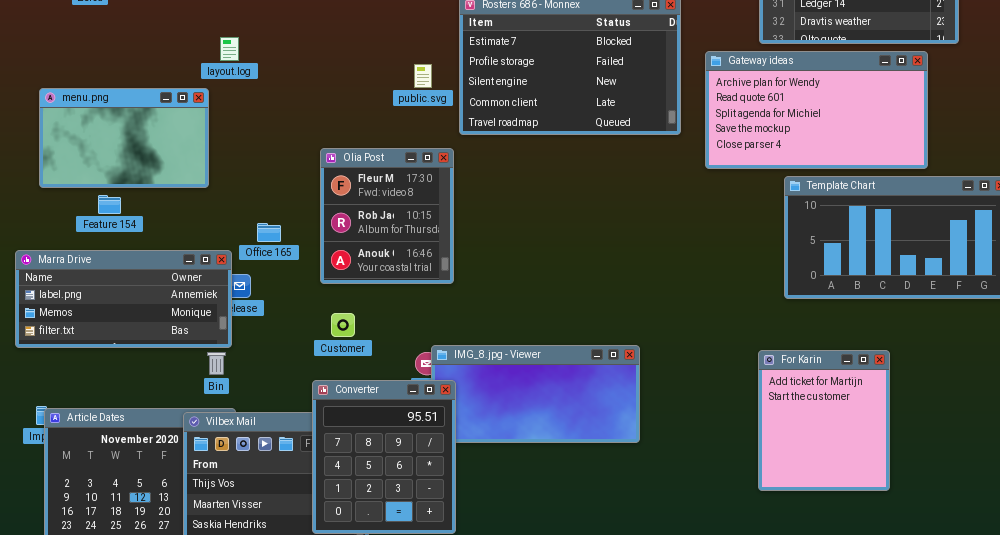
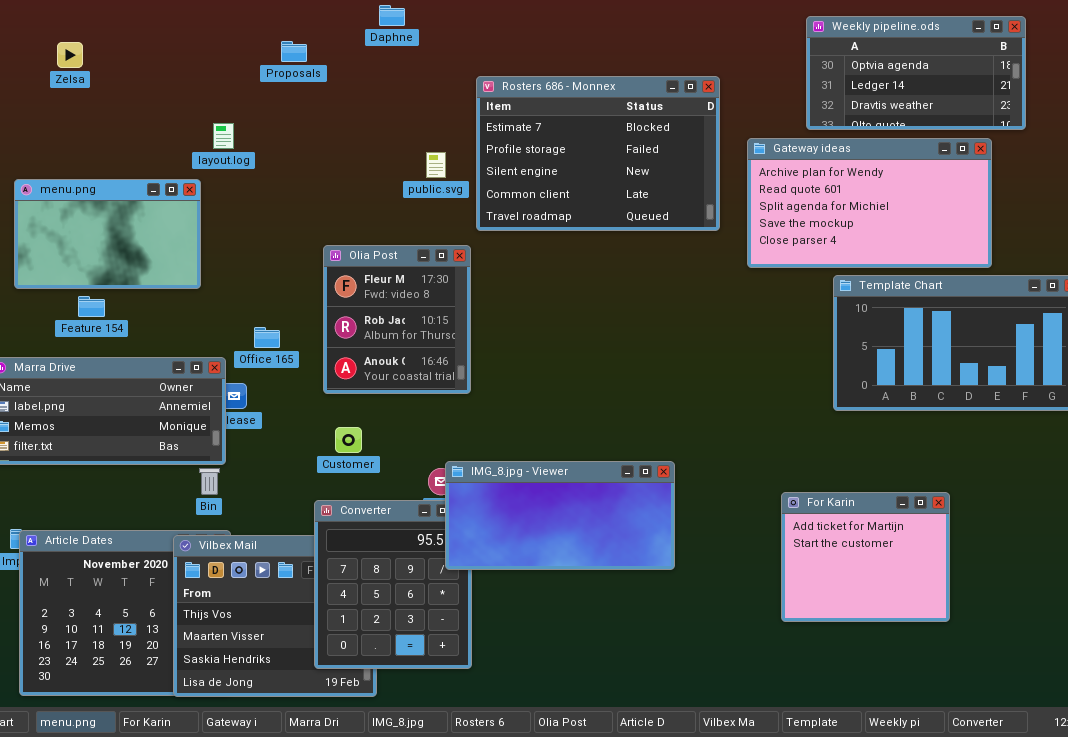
IMG_8.jpg - Viewer: [431,345,640,443] -> [445,461,675,570], raised
For Karin: [758,350,890,491] -> [781,492,950,622], resized

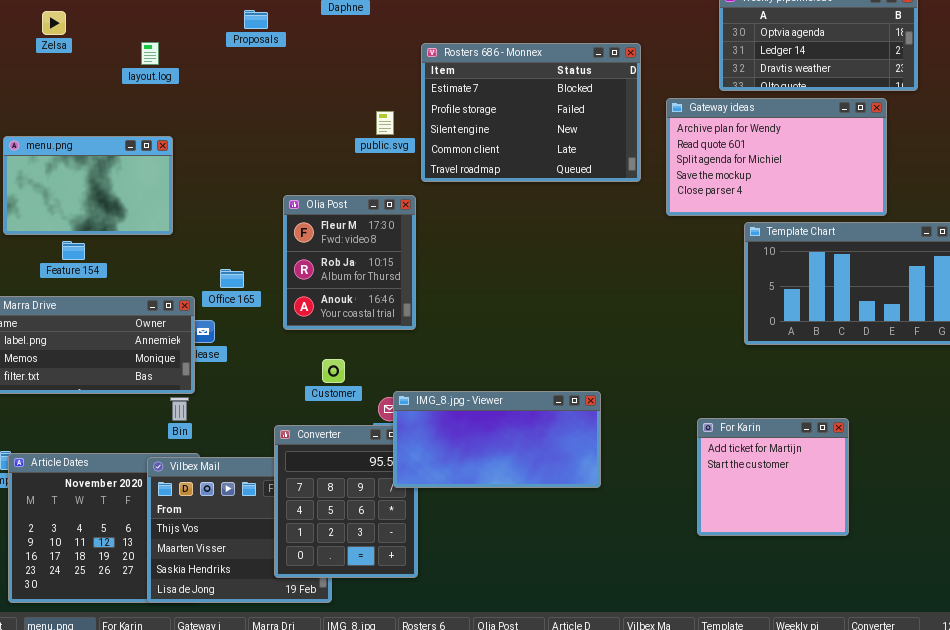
layout.log: [213,123,234,149] -> [141,42,159,65], moved
Customer: [335,427,362,453] -> [322,359,345,383], moved

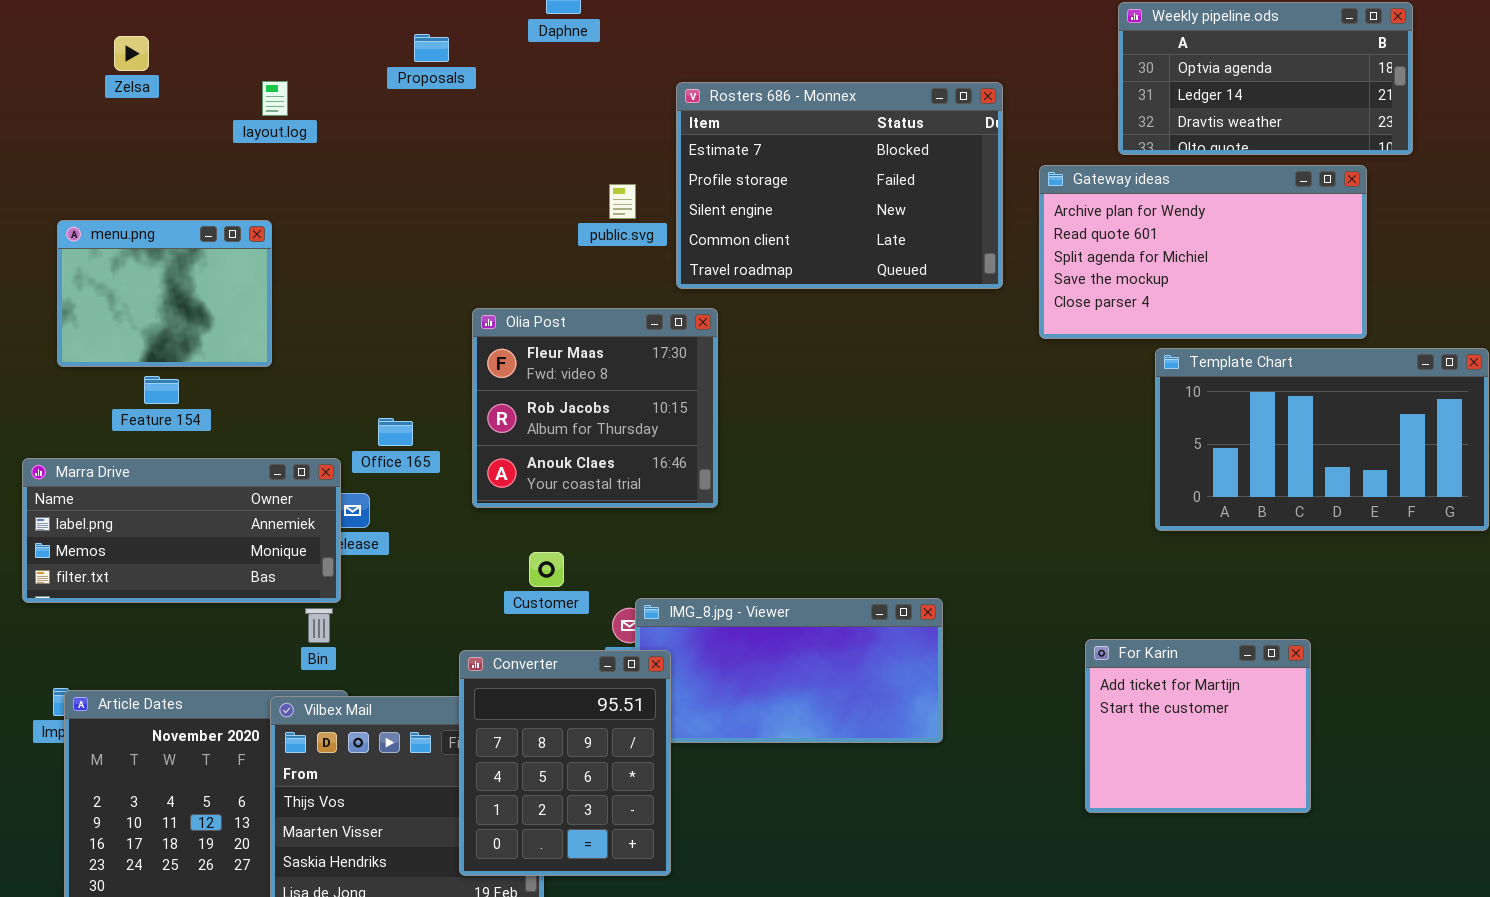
menu.png: [3,136,173,235] -> [57,220,272,367], resized
Olia Post: [283,195,416,330] -> [472,308,718,508], resized
Converter: [274,425,418,578] -> [459,650,671,876], raised

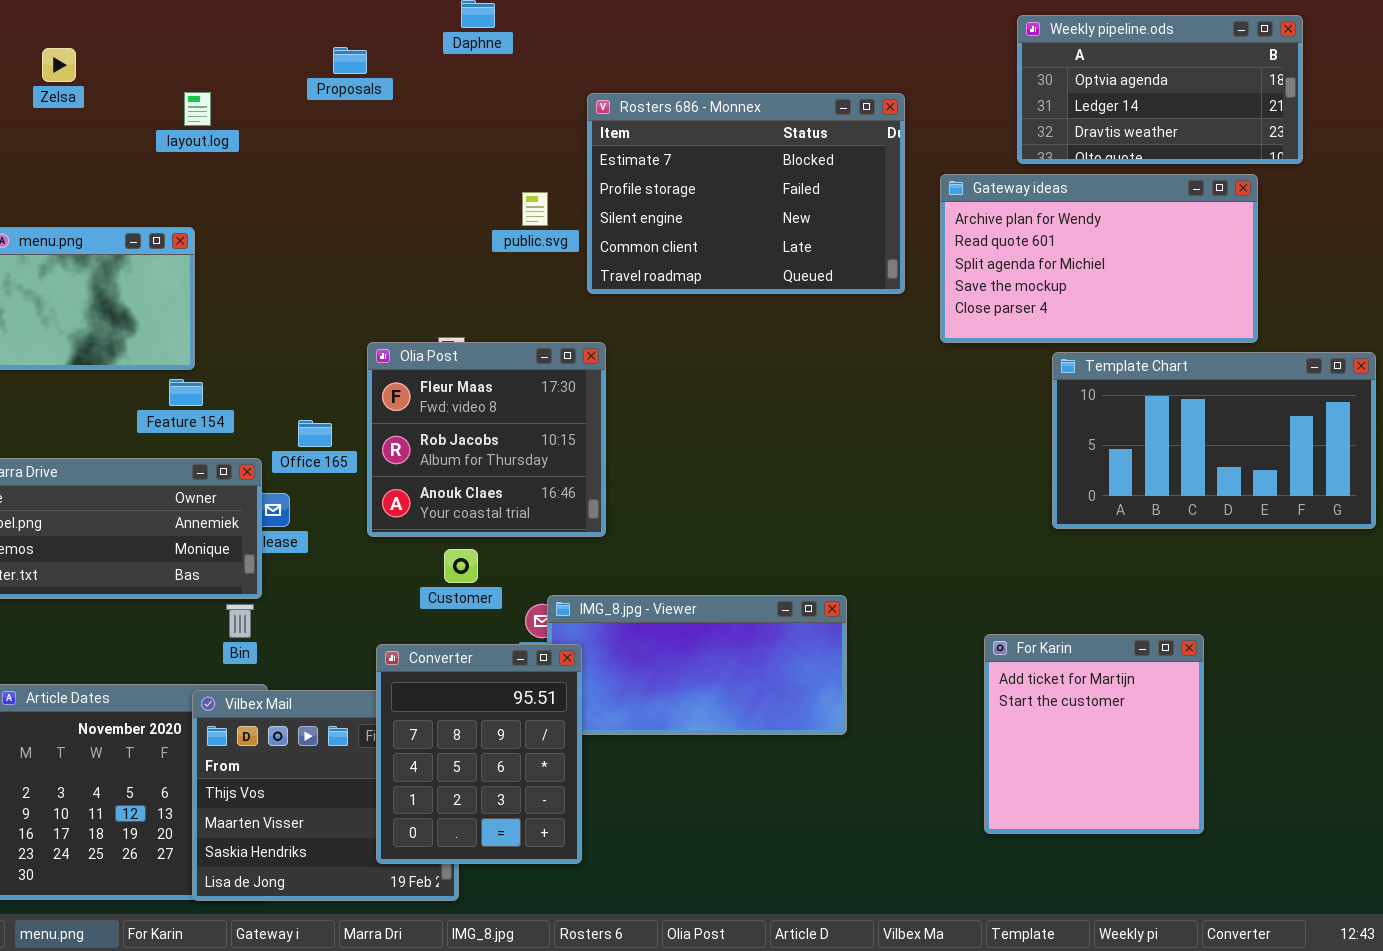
Olia Post: [472,308,718,508] -> [367,342,606,537], moved
Feature 154: [144,376,179,404] -> [169,379,203,406], moved
For Karin: [1085,639,1311,813] -> [984,634,1204,834], resized

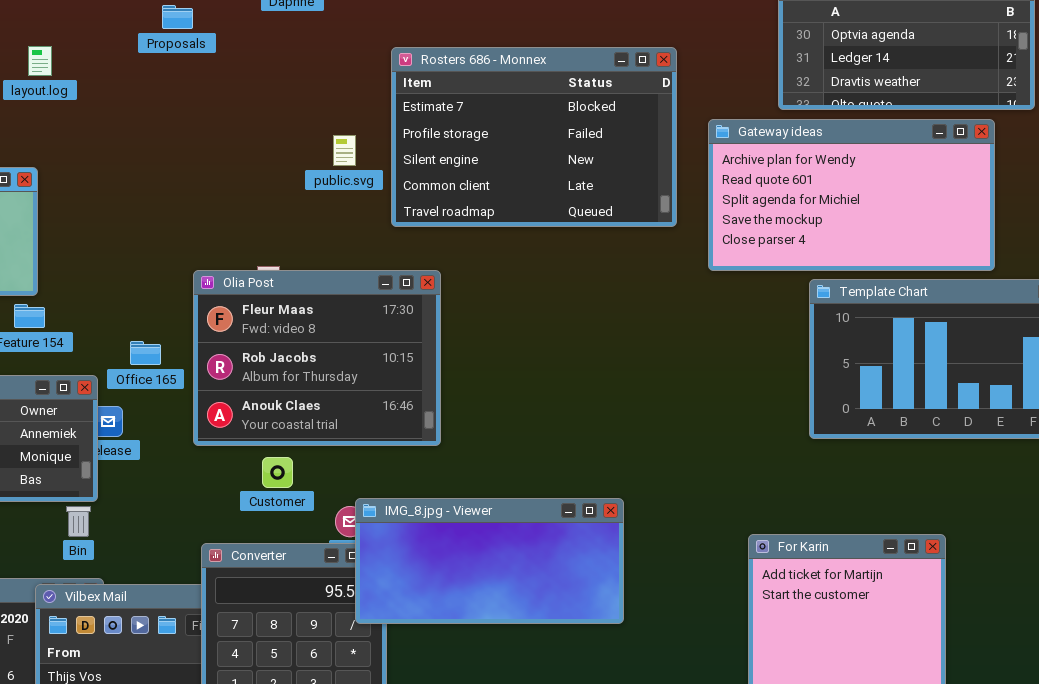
Olia Post: [367,342,606,537] -> [193,270,441,446], resized
IMG_8.jpg - Viewer: [547,595,847,735] -> [355,498,624,624], raised

